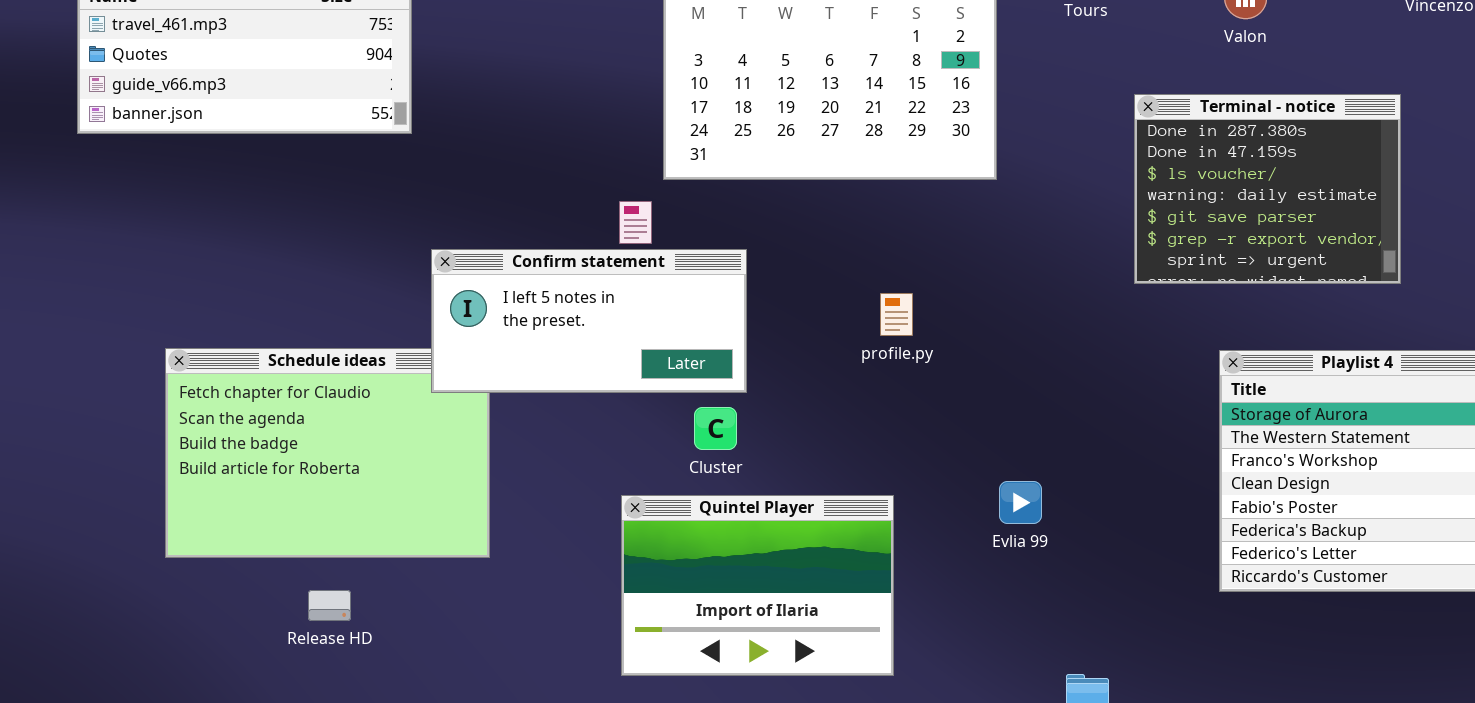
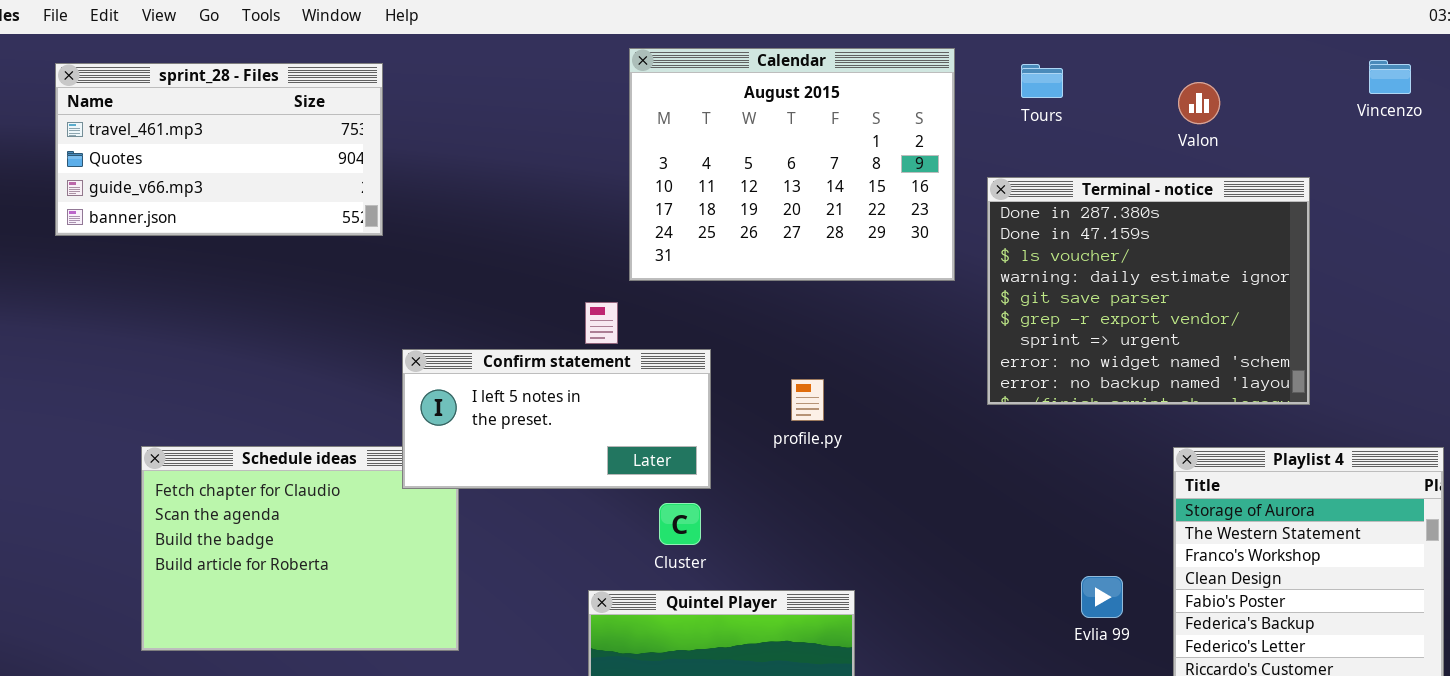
Terminal - notice: [1134,94,1401,284] -> [987,177,1310,405], moved, resized
profile.py: [880,293,913,336] -> [791,379,824,421], moved
Evlia 99: [999,481,1042,524] -> [1081,576,1123,618], moved

